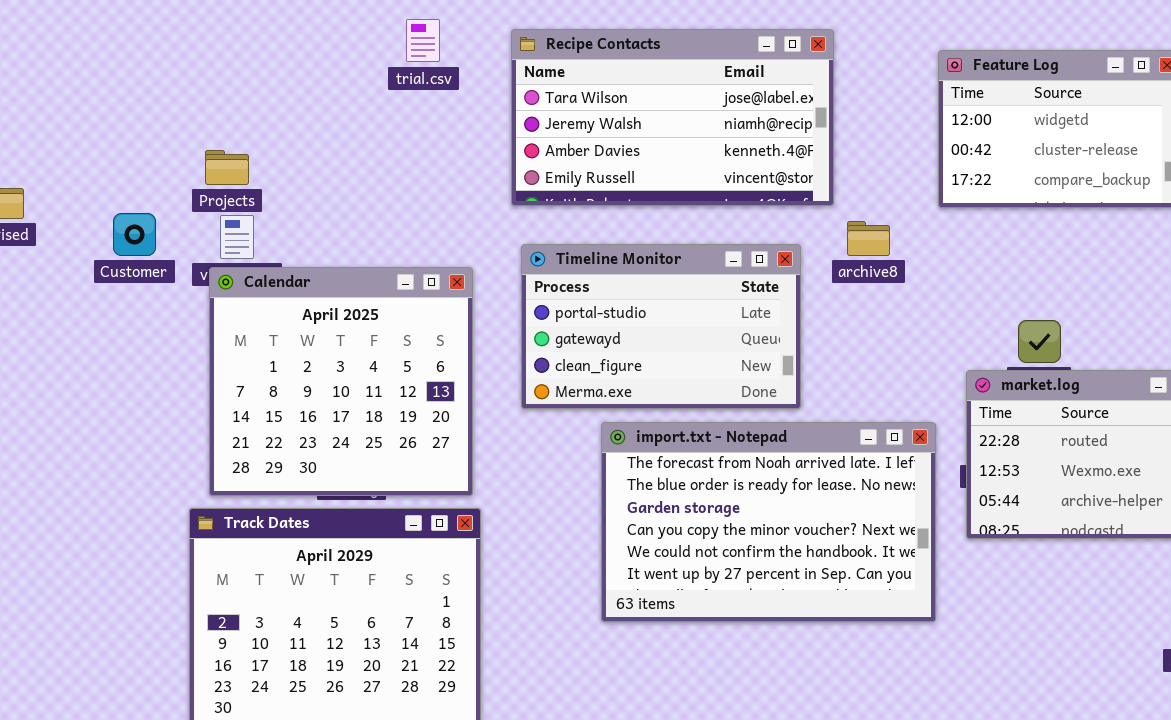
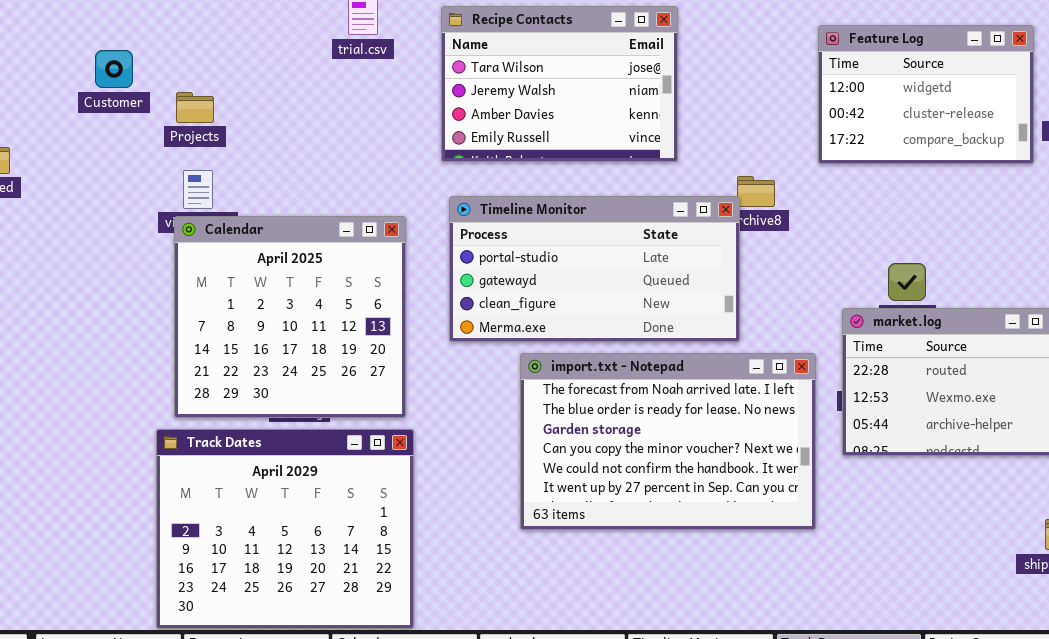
Recipe Contacts: [511,29,834,206] -> [441,6,678,162], resized
Projects: [205,150,249,185] -> [176,92,214,123], moved
Customer: [113,213,156,256] -> [95,50,133,88], moved
Timeline Monitor: [521,244,801,409] -> [449,196,740,342], resized

